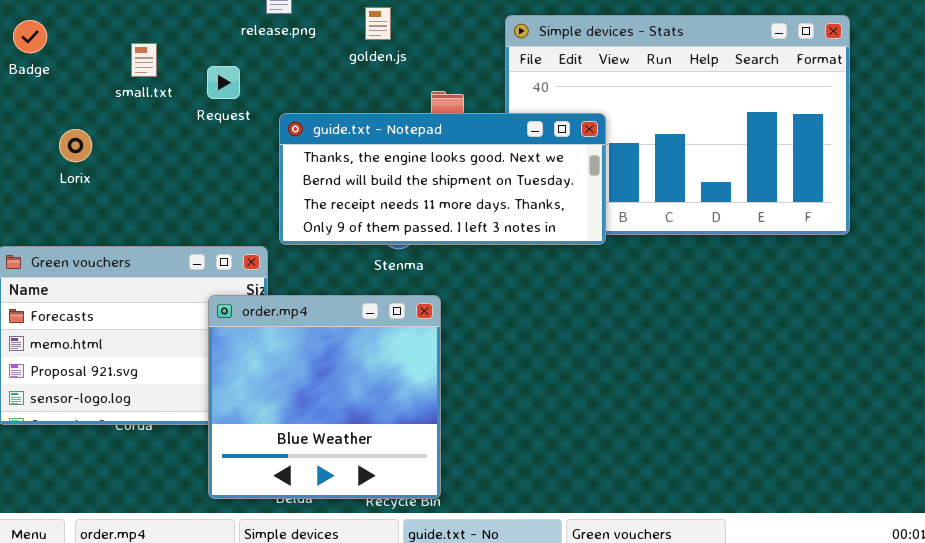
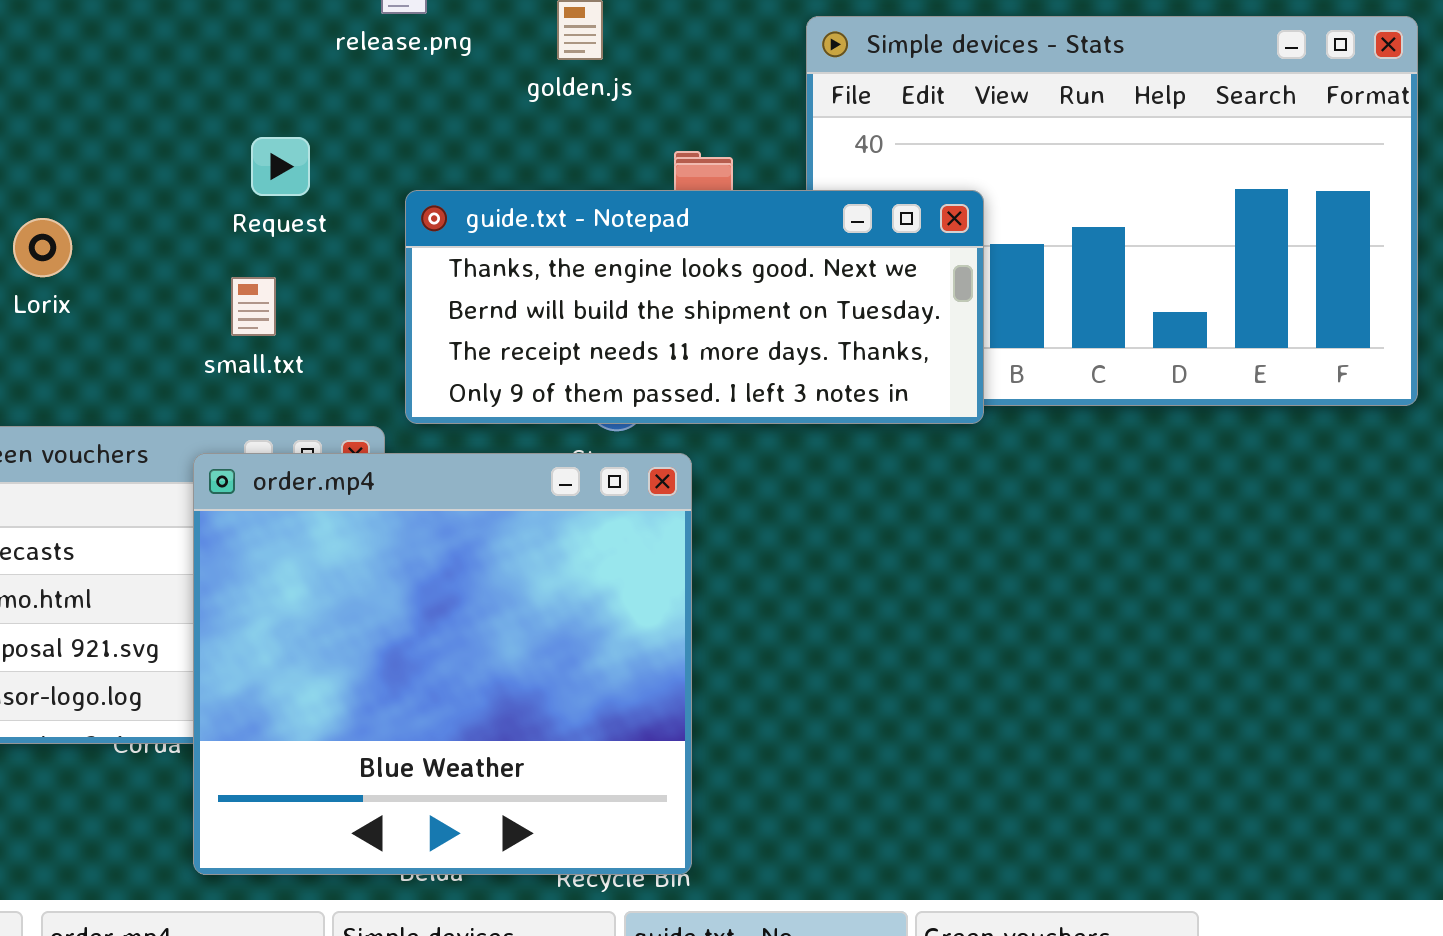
small.txt: [131,43,157,77] -> [231,277,276,336], moved
Request: [207,66,240,99] -> [251,137,310,196], moved
order.mp4: [208,295,441,499] -> [193,453,692,875], resized

